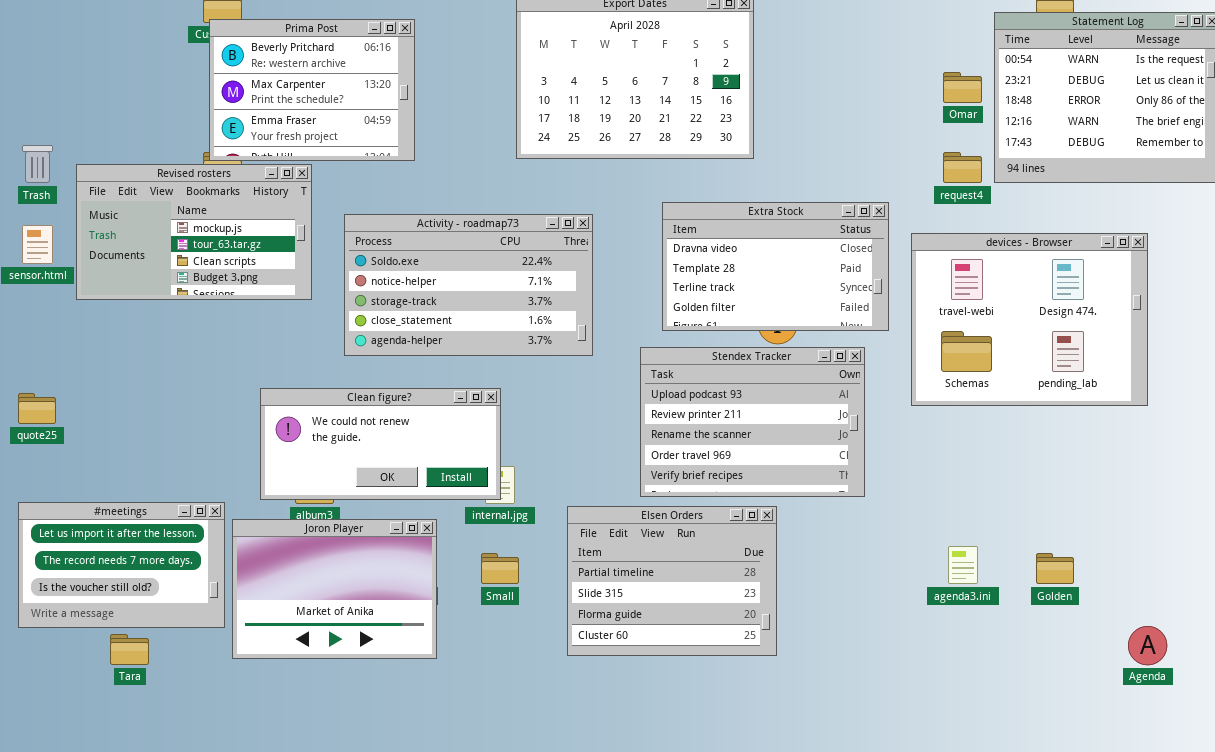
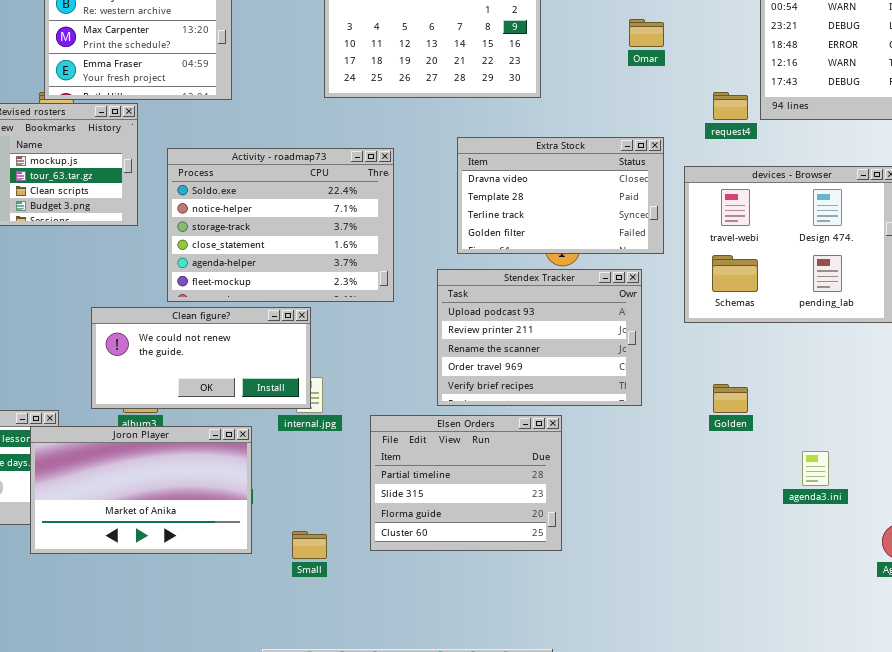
Omar: [943,72,982,103] -> [629,19,664,47], moved
Activity - roadmap73: [344,214,593,356] -> [167,148,394,302], resized
Joron Player: [232,519,437,659] -> [30,426,252,554], resized
agenda3.ini: [948,546,978,584] -> [802,451,829,486], moved
Small: [481,553,519,584] -> [292,531,327,559], moved
Golden: [1036,553,1074,584] -> [713,384,748,413], moved

